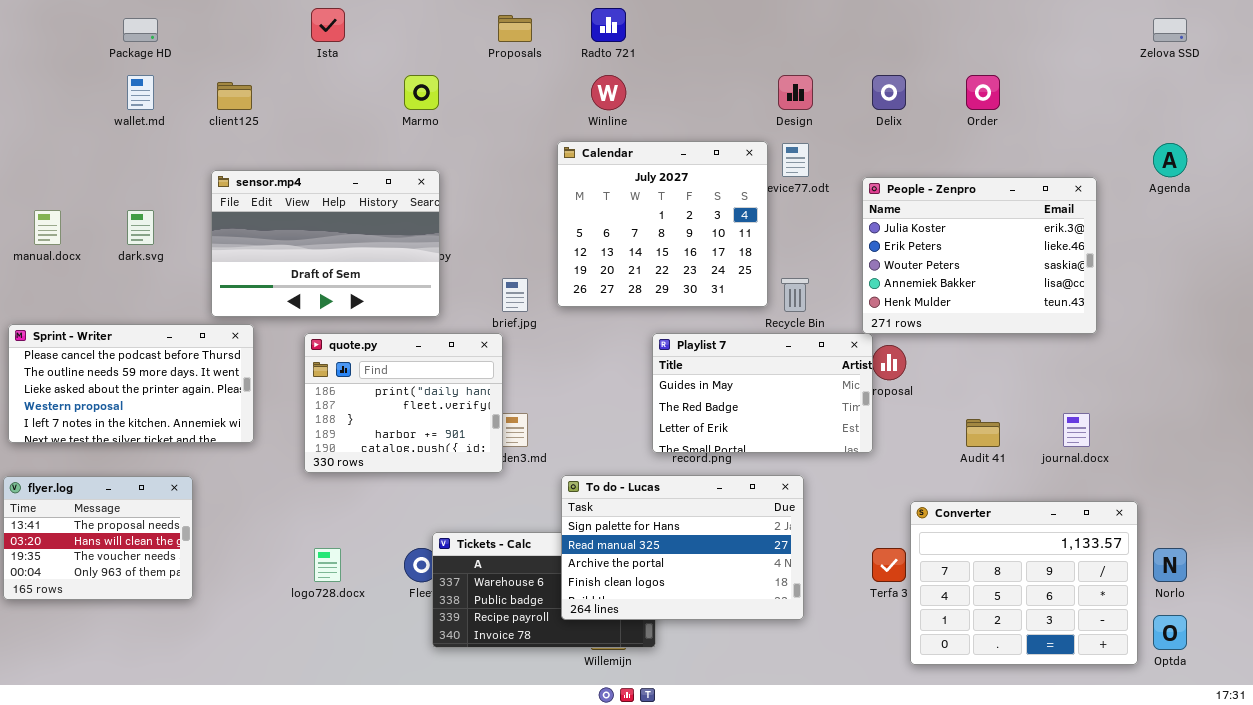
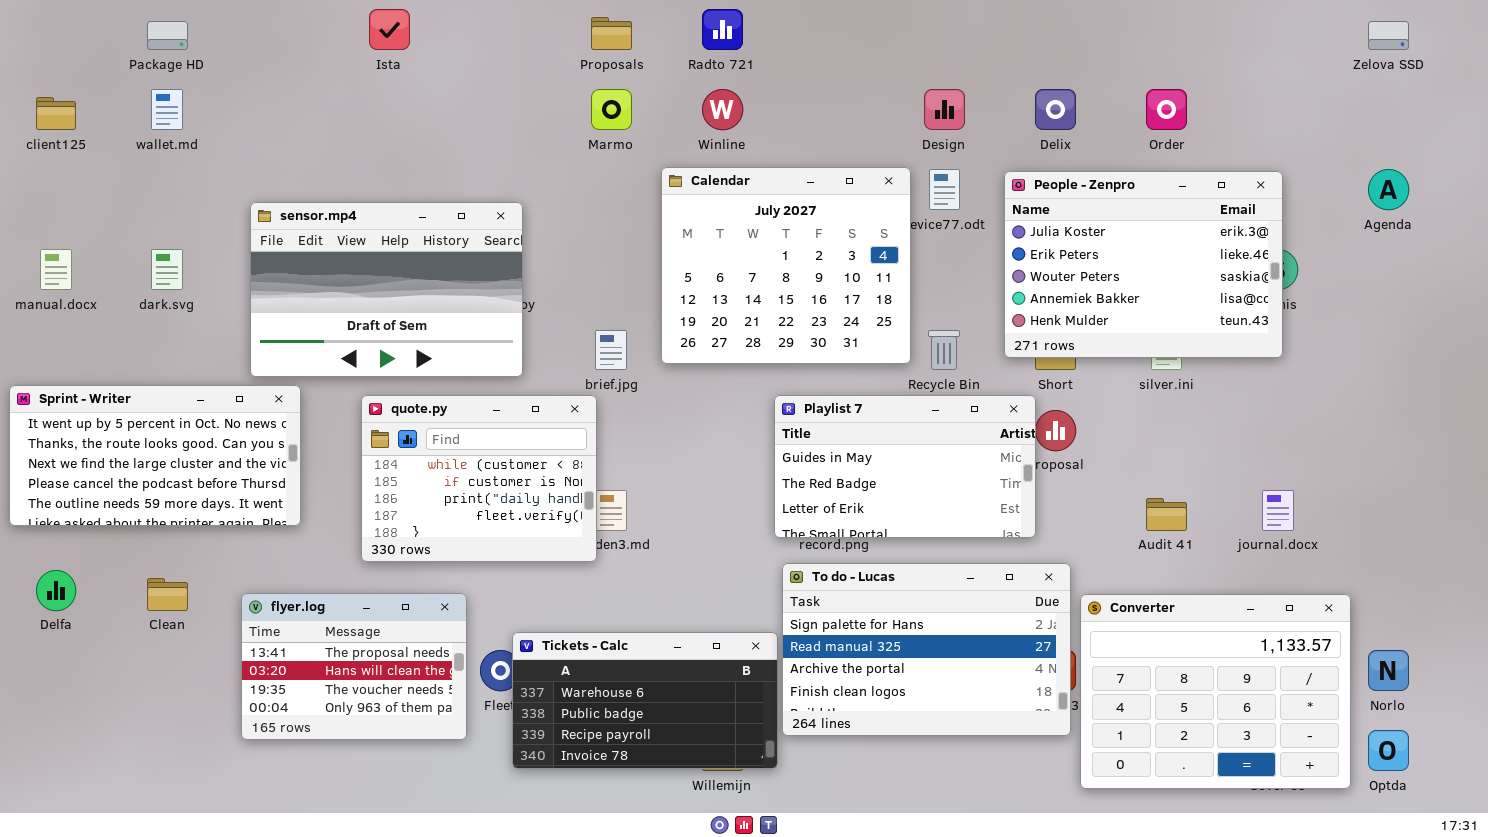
Marmo: [404,75,439,110] -> [591,89,632,130], moved
client125: [217,82,252,110] -> [36,97,76,130], moved
People - Zenpro: [862,177,1097,334] -> [1004,171,1283,358], moved
Sprint - Writer: [8,324,254,443] -> [9,385,301,526], scrolled up 3 rows
quote.py: [304,333,503,473] -> [361,395,597,562], scrolled up 2 rows
To do - Lucas: [561,475,804,620] -> [782,563,1071,736], moved
flyer.log: [3,476,193,600] -> [241,593,467,740], moved

